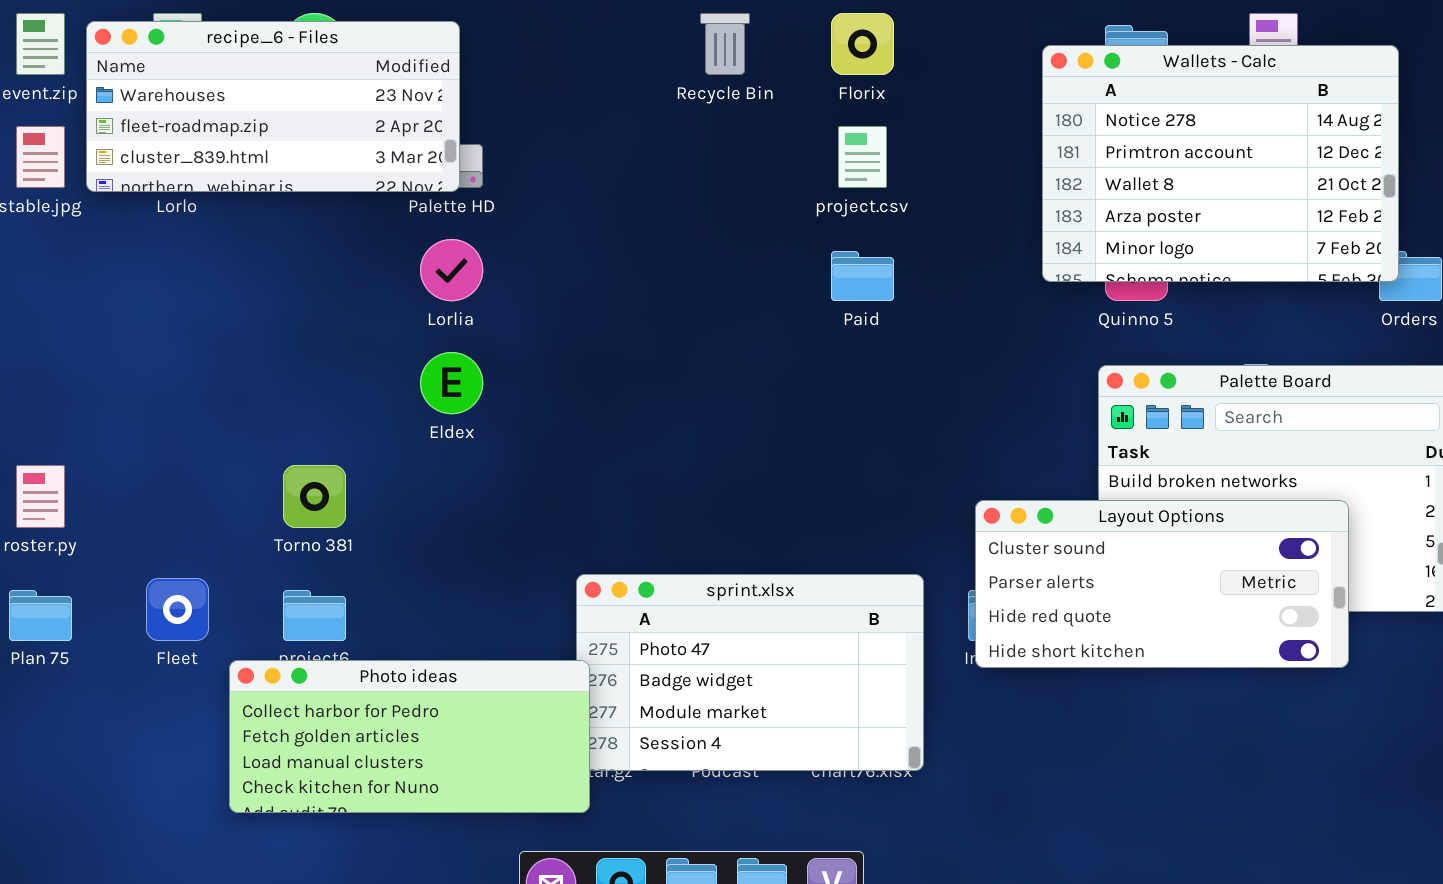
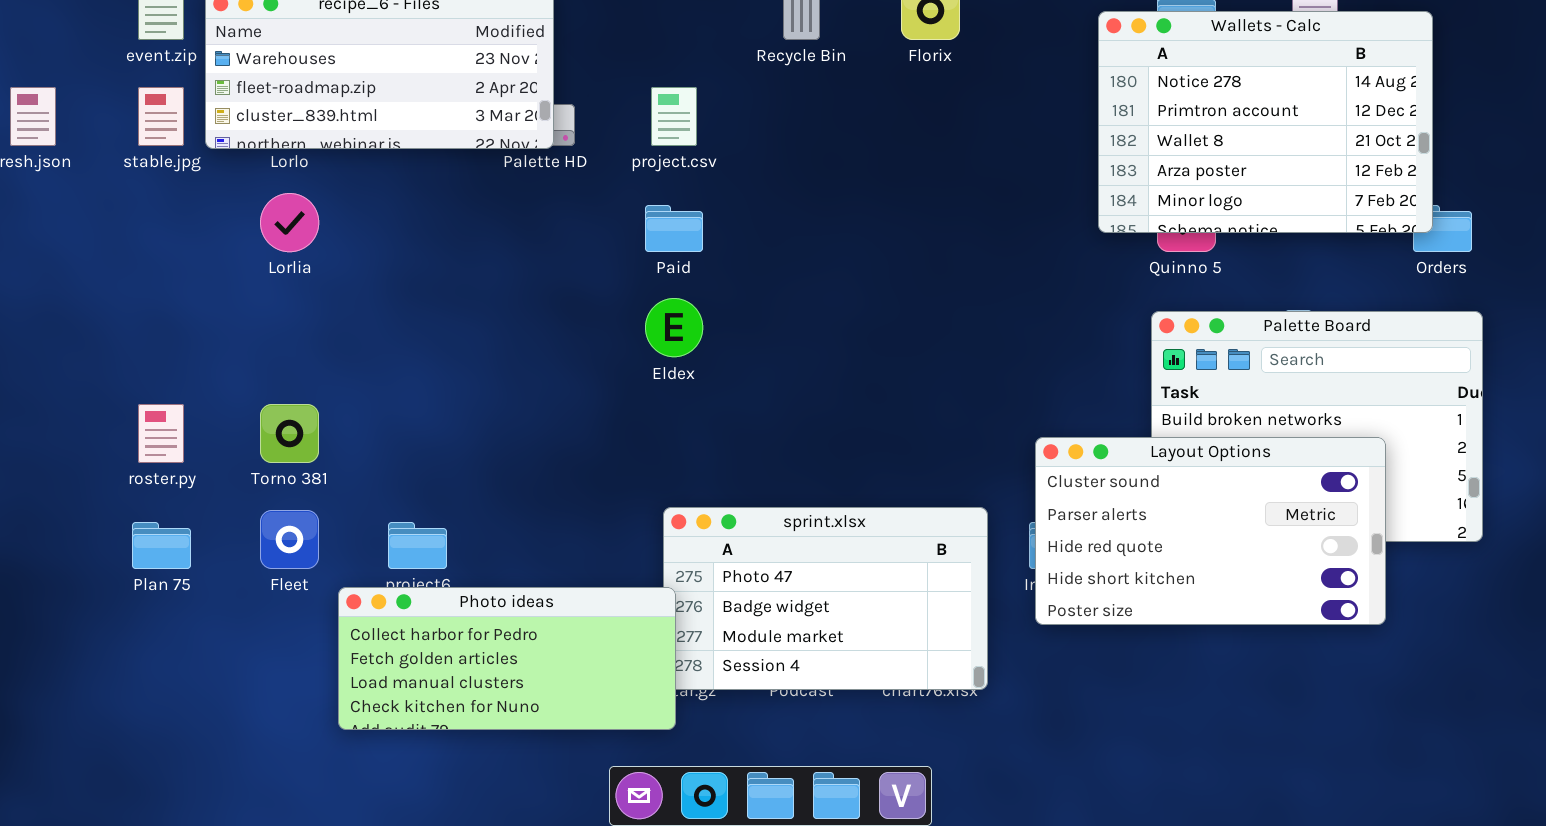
project.csv: [838,126,887,188] -> [651,87,697,146], moved
Lorlia: [420,239,483,301] -> [260,193,319,252], moved
Paid: [831,251,894,301] -> [645,205,703,252], moved
Eldex: [420,352,483,414] -> [645,298,703,357], moved
Torno 381: [283,465,346,528] -> [260,404,319,463], moved
Layout Options: [975,500,1349,668] -> [1035,437,1386,625], resized

